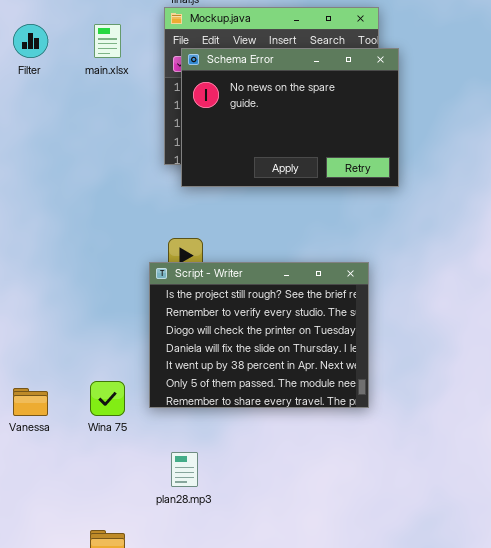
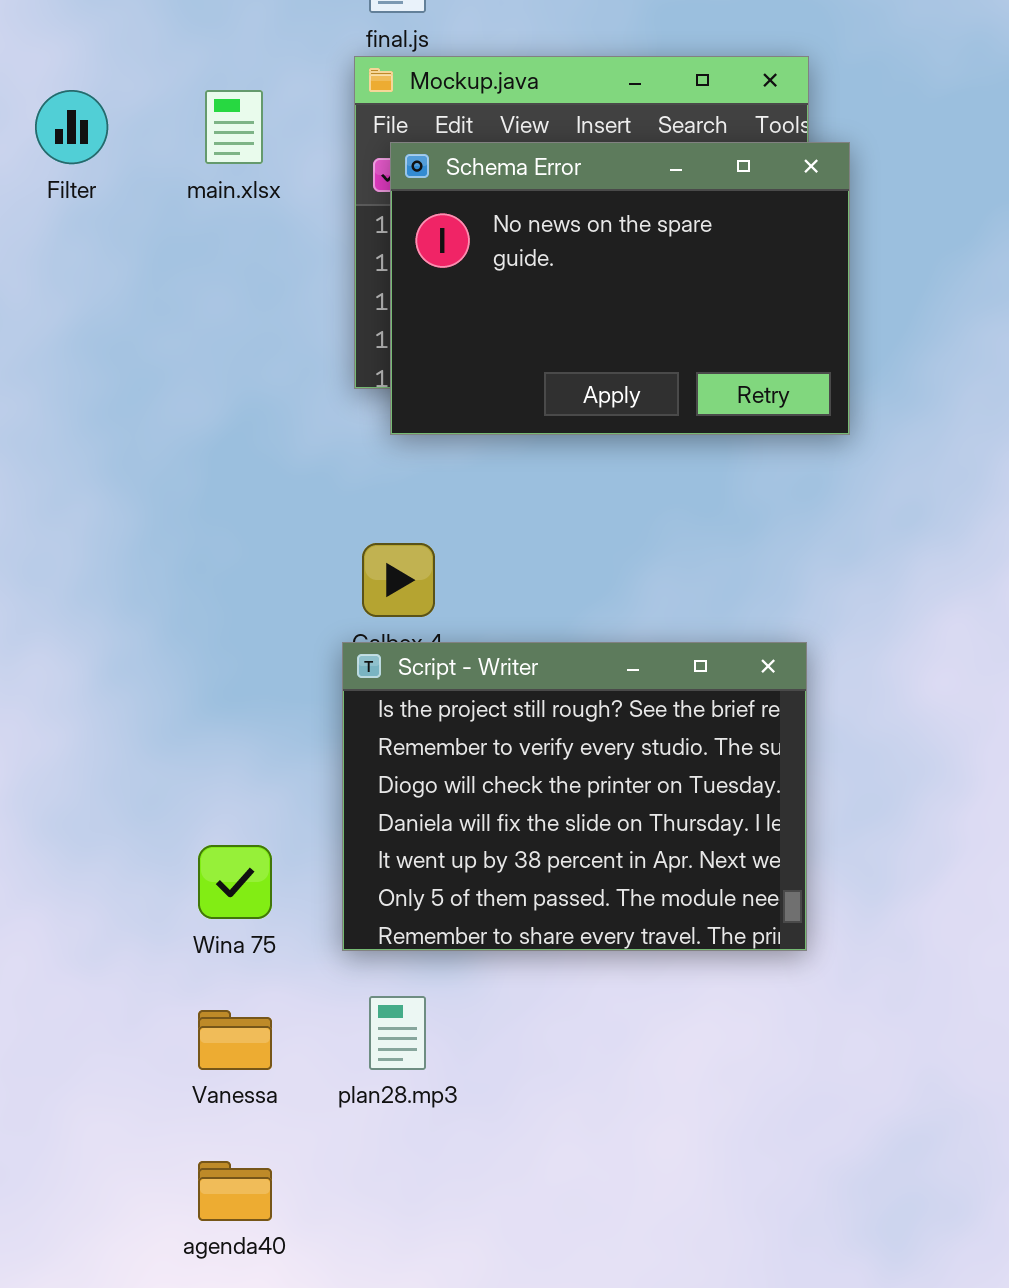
Script - Writer: [149,262,369,408] -> [342,642,807,951], moved
Vanessa: [13,388,48,416] -> [198,1010,272,1070], moved

